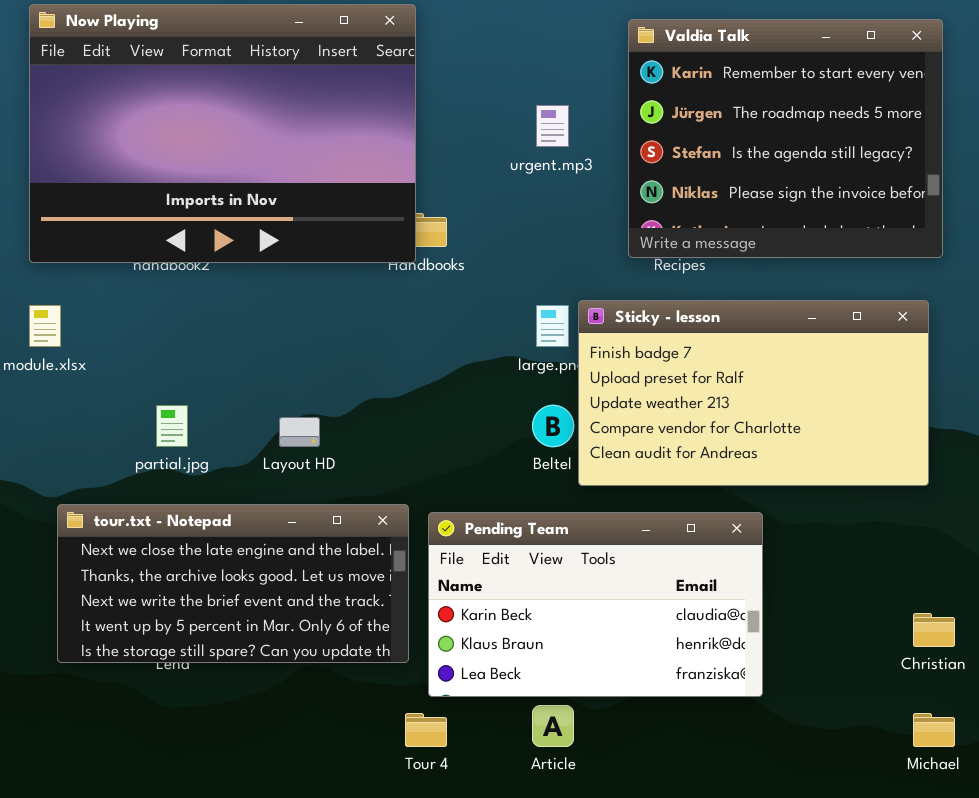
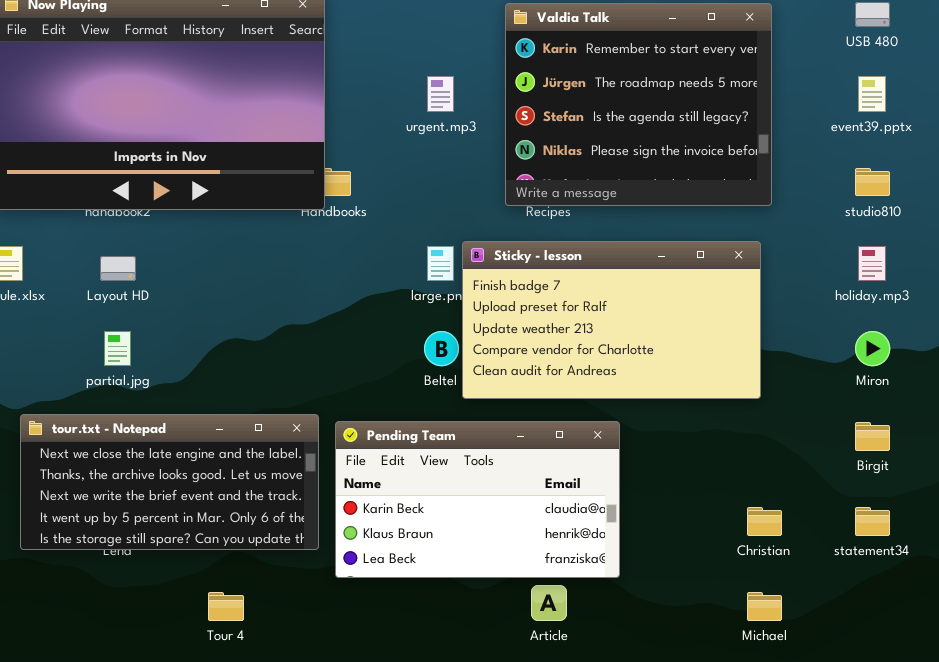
Layout HD: [279,417,320,447] -> [100,256,136,281], moved
Article: [532,705,574,747] -> [531,585,567,621], moved
Tour 4: [405,713,447,747] -> [208,592,244,621], moved

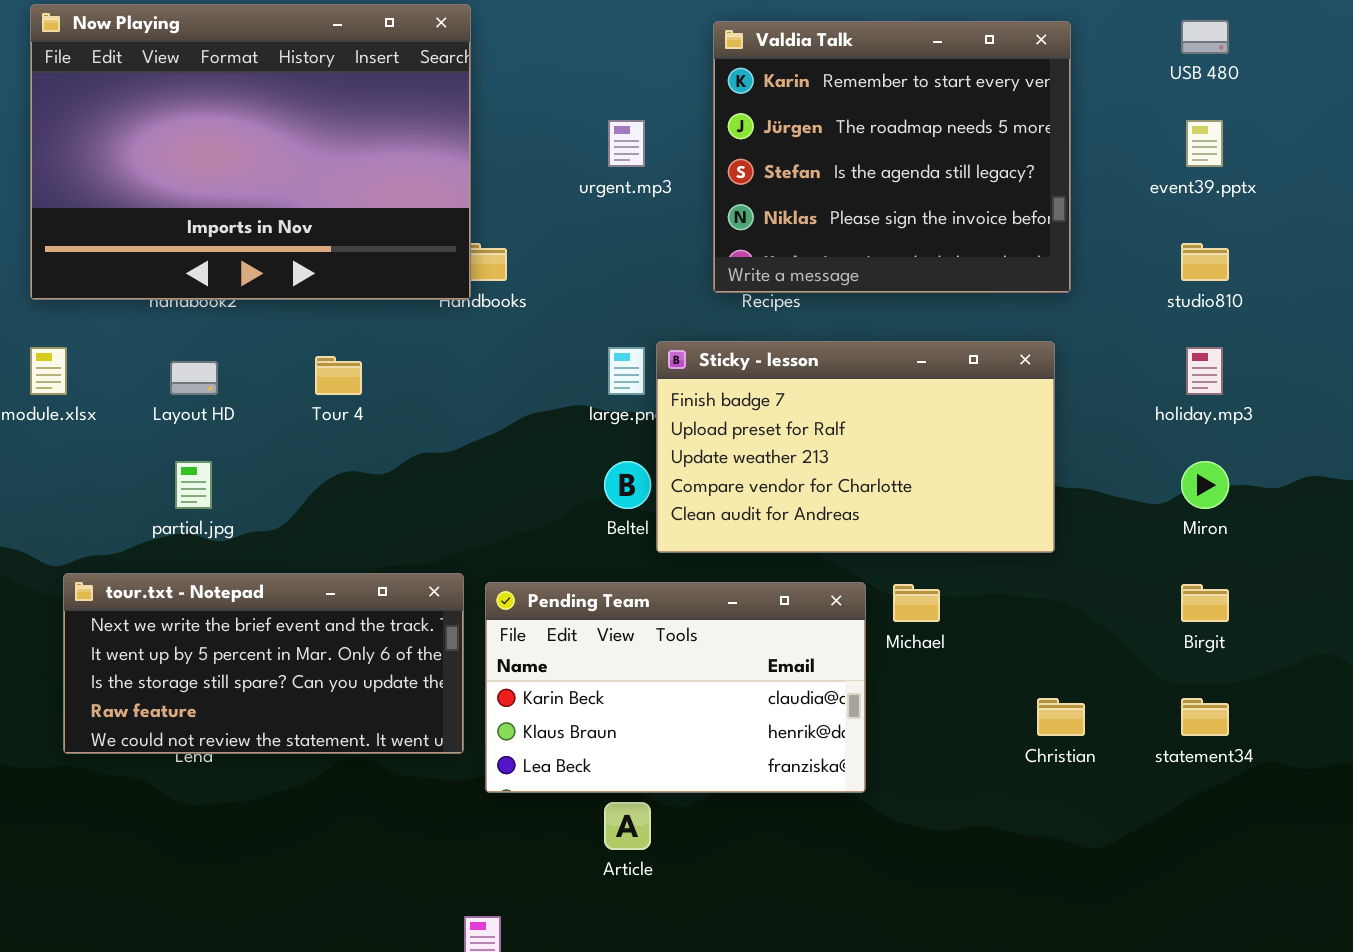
tour.txt - Notepad: [20,414,319,550] -> [63,573,464,754], scrolled down 2 rows
Article: [531,585,567,621] -> [604,802,651,850], moved
Tour 4: [208,592,244,621] -> [315,356,362,395], moved
Michael: [747,592,782,621] -> [893,584,940,622], moved

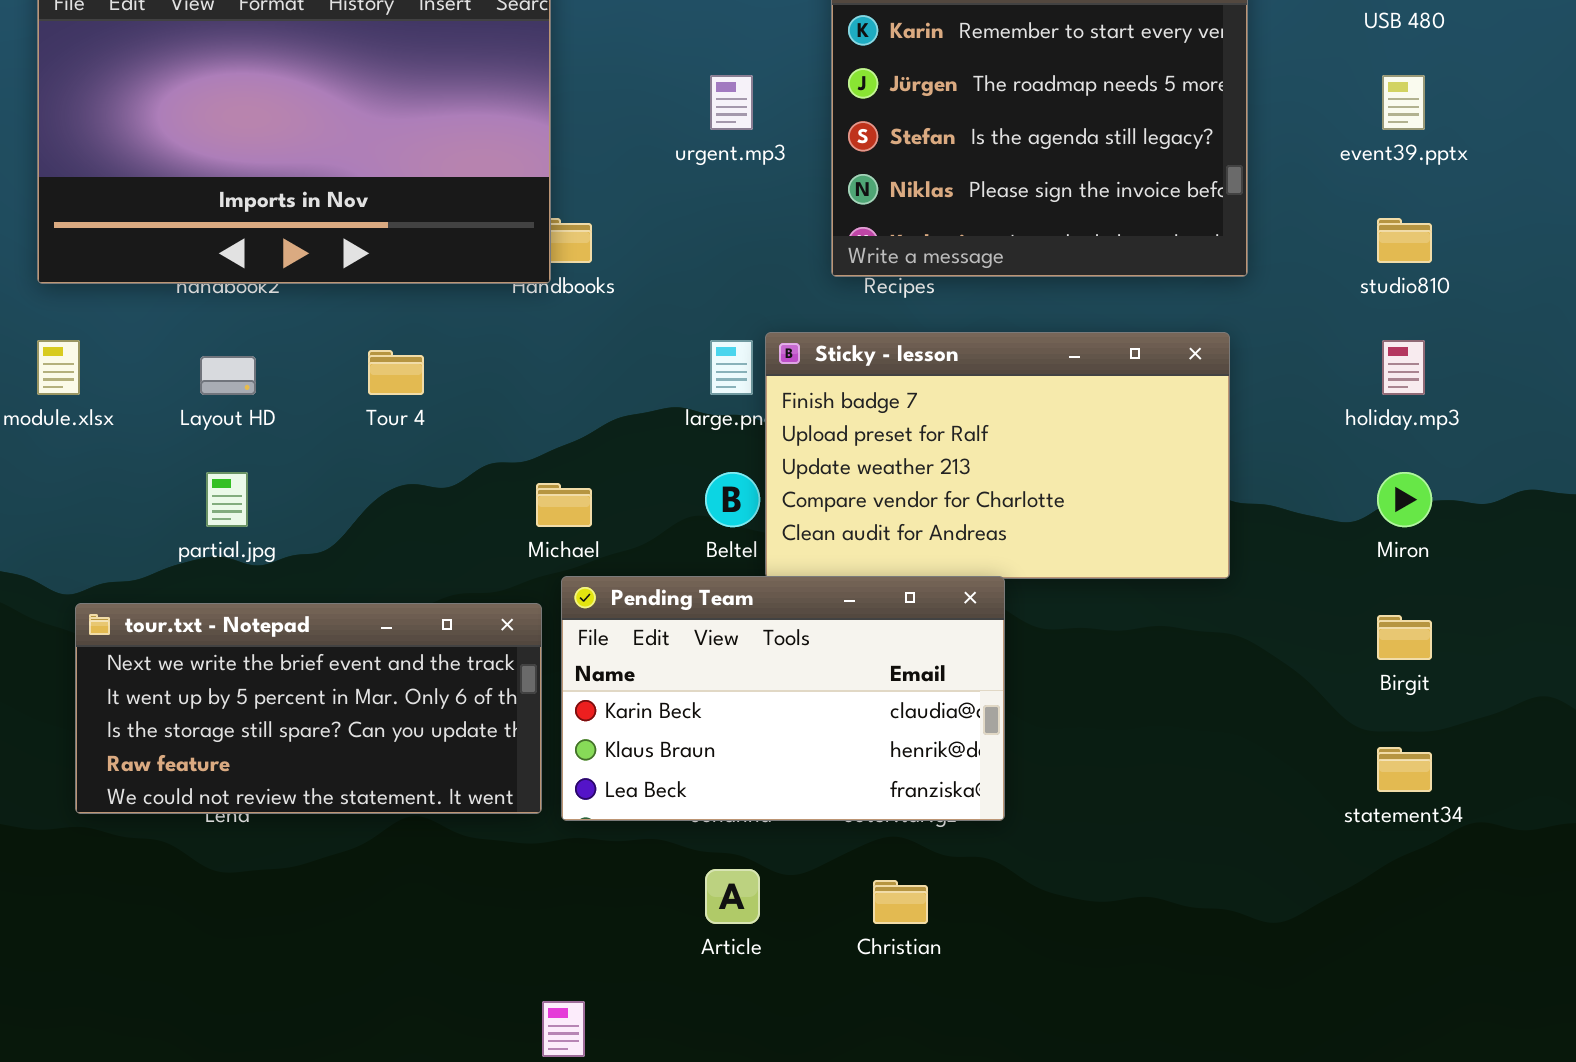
Pending Team: [485,582,866,793] -> [561,576,1005,821], moved
Michael: [893,584,940,622] -> [536,483,592,527], moved
Christian: [1037,698,1085,736] -> [873,880,928,924], moved

